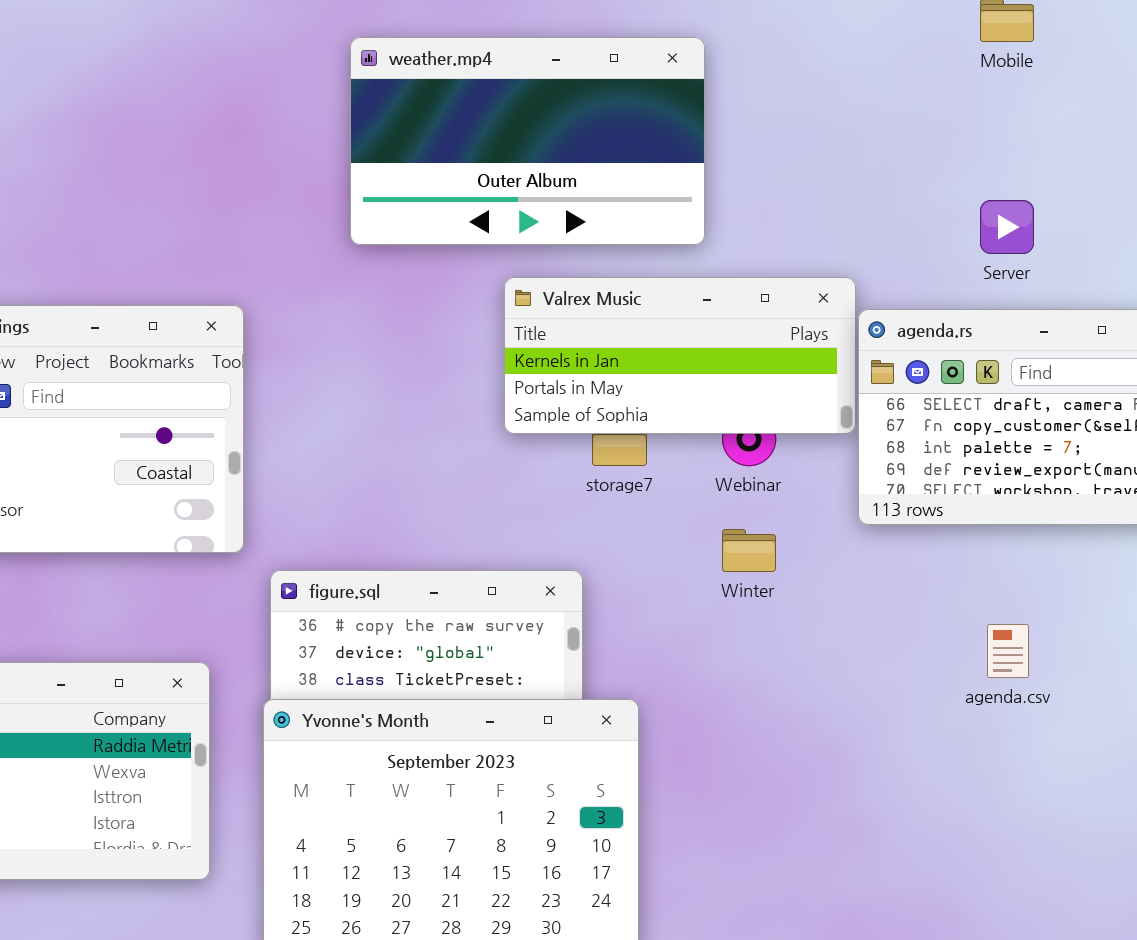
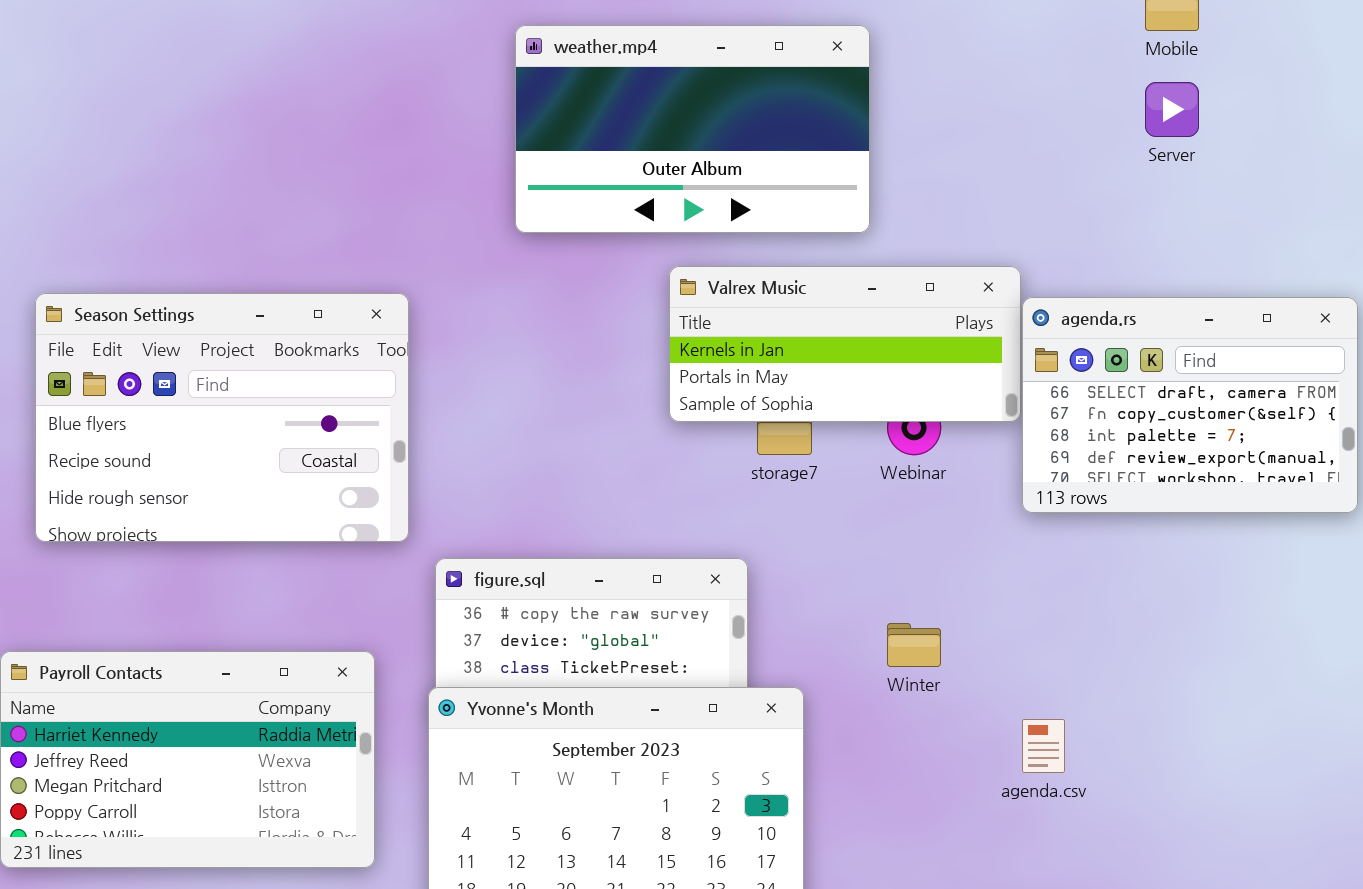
Server: [980,200,1034,254] -> [1145,82,1199,137], moved
Winter: [722,529,776,572] -> [887,623,941,667], moved
agenda.csv: [987,624,1029,678] -> [1022,719,1065,773], moved

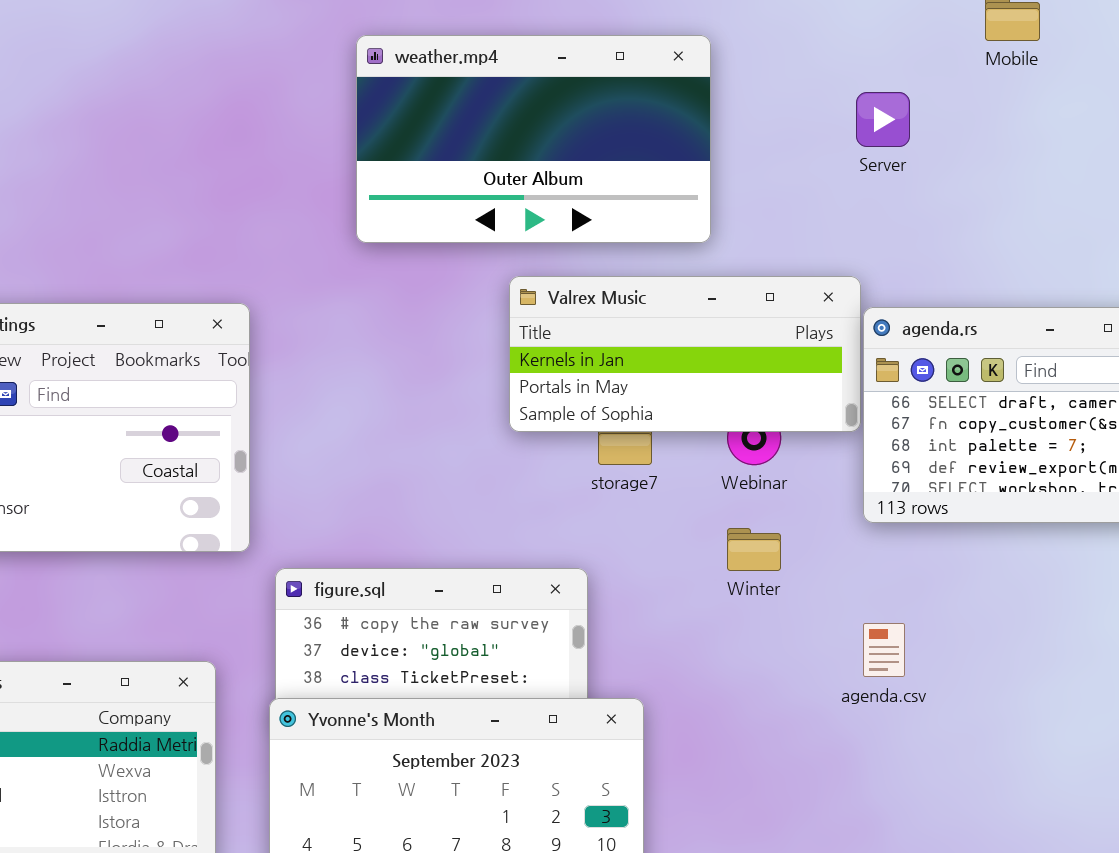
Server: [1145,82,1199,137] -> [856,92,910,147], moved
Winter: [887,623,941,667] -> [727,528,781,571], moved
agenda.csv: [1022,719,1065,773] -> [863,623,905,677], moved

